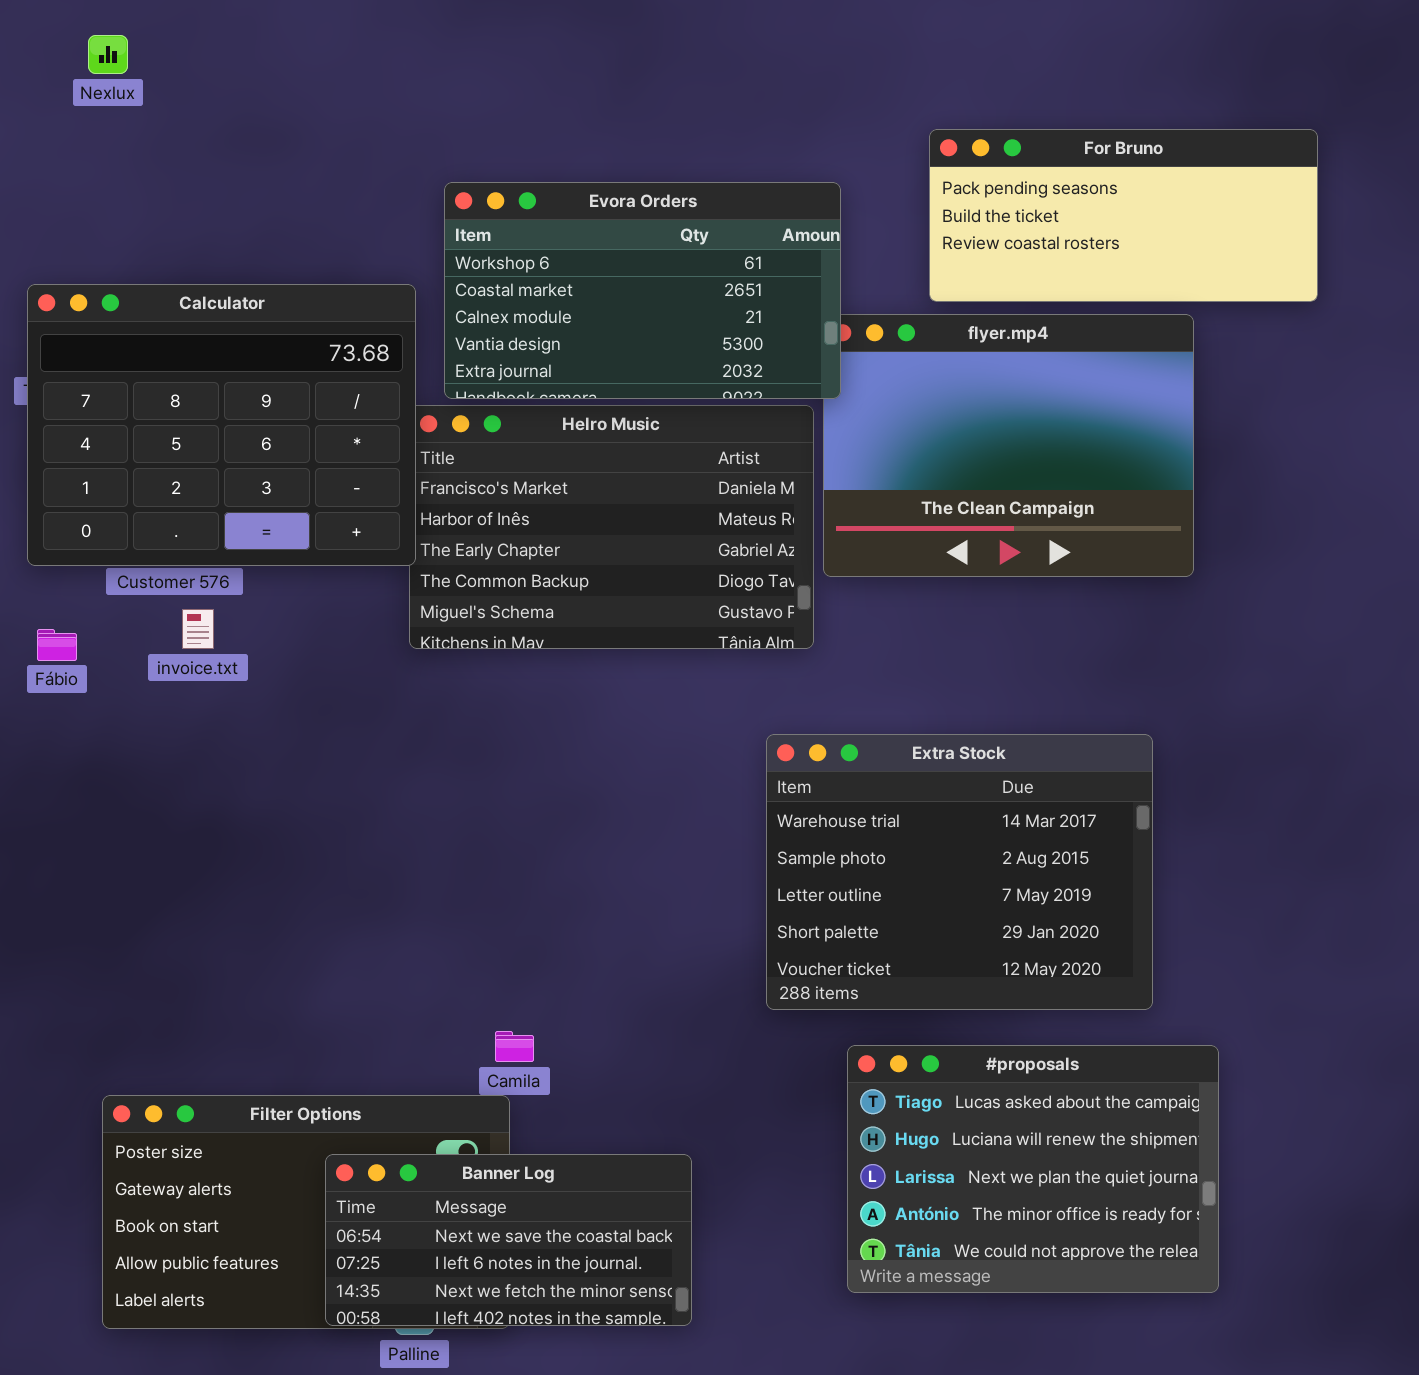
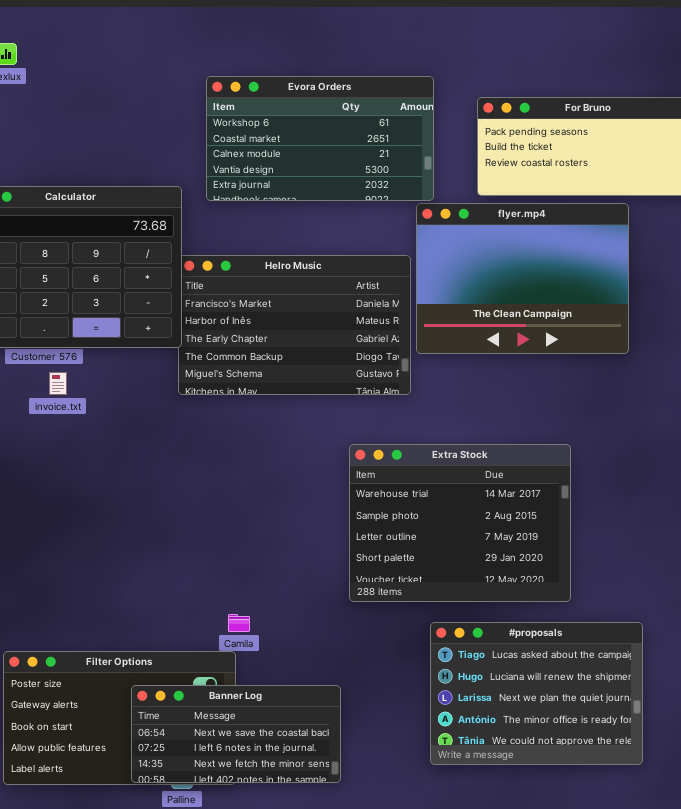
Evora Orders: [444,182,841,399] -> [206,76,434,201], moved
Extra Stock: [766,734,1153,1010] -> [349,444,571,602], moved

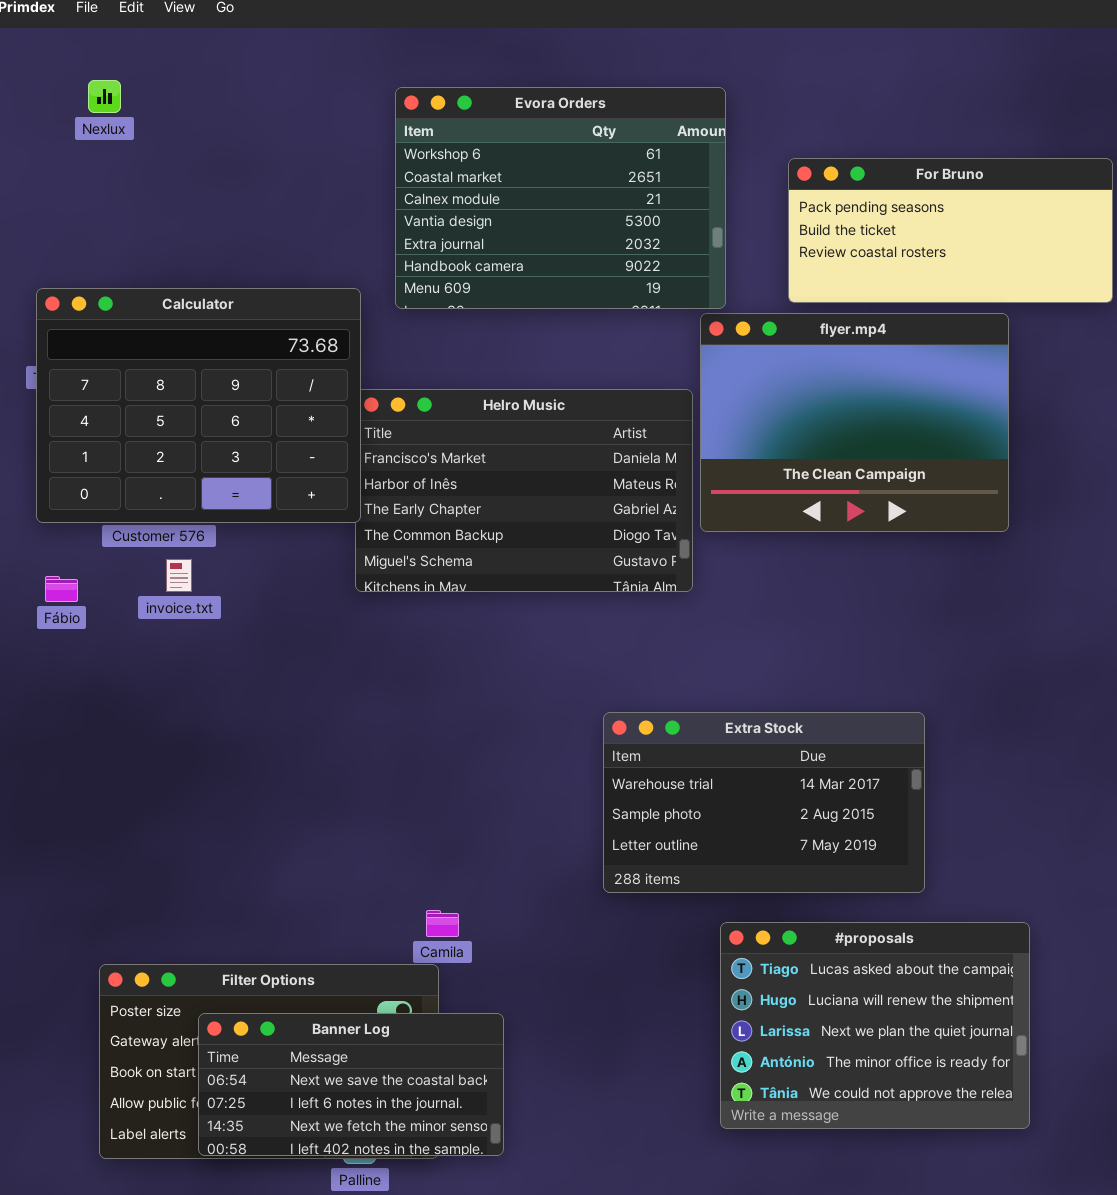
Evora Orders: [206,76,434,201] -> [395,87,726,309], resized
Extra Stock: [349,444,571,602] -> [603,712,925,893], resized
Banner Log: [131,685,341,783] -> [198,1013,504,1156], moved

